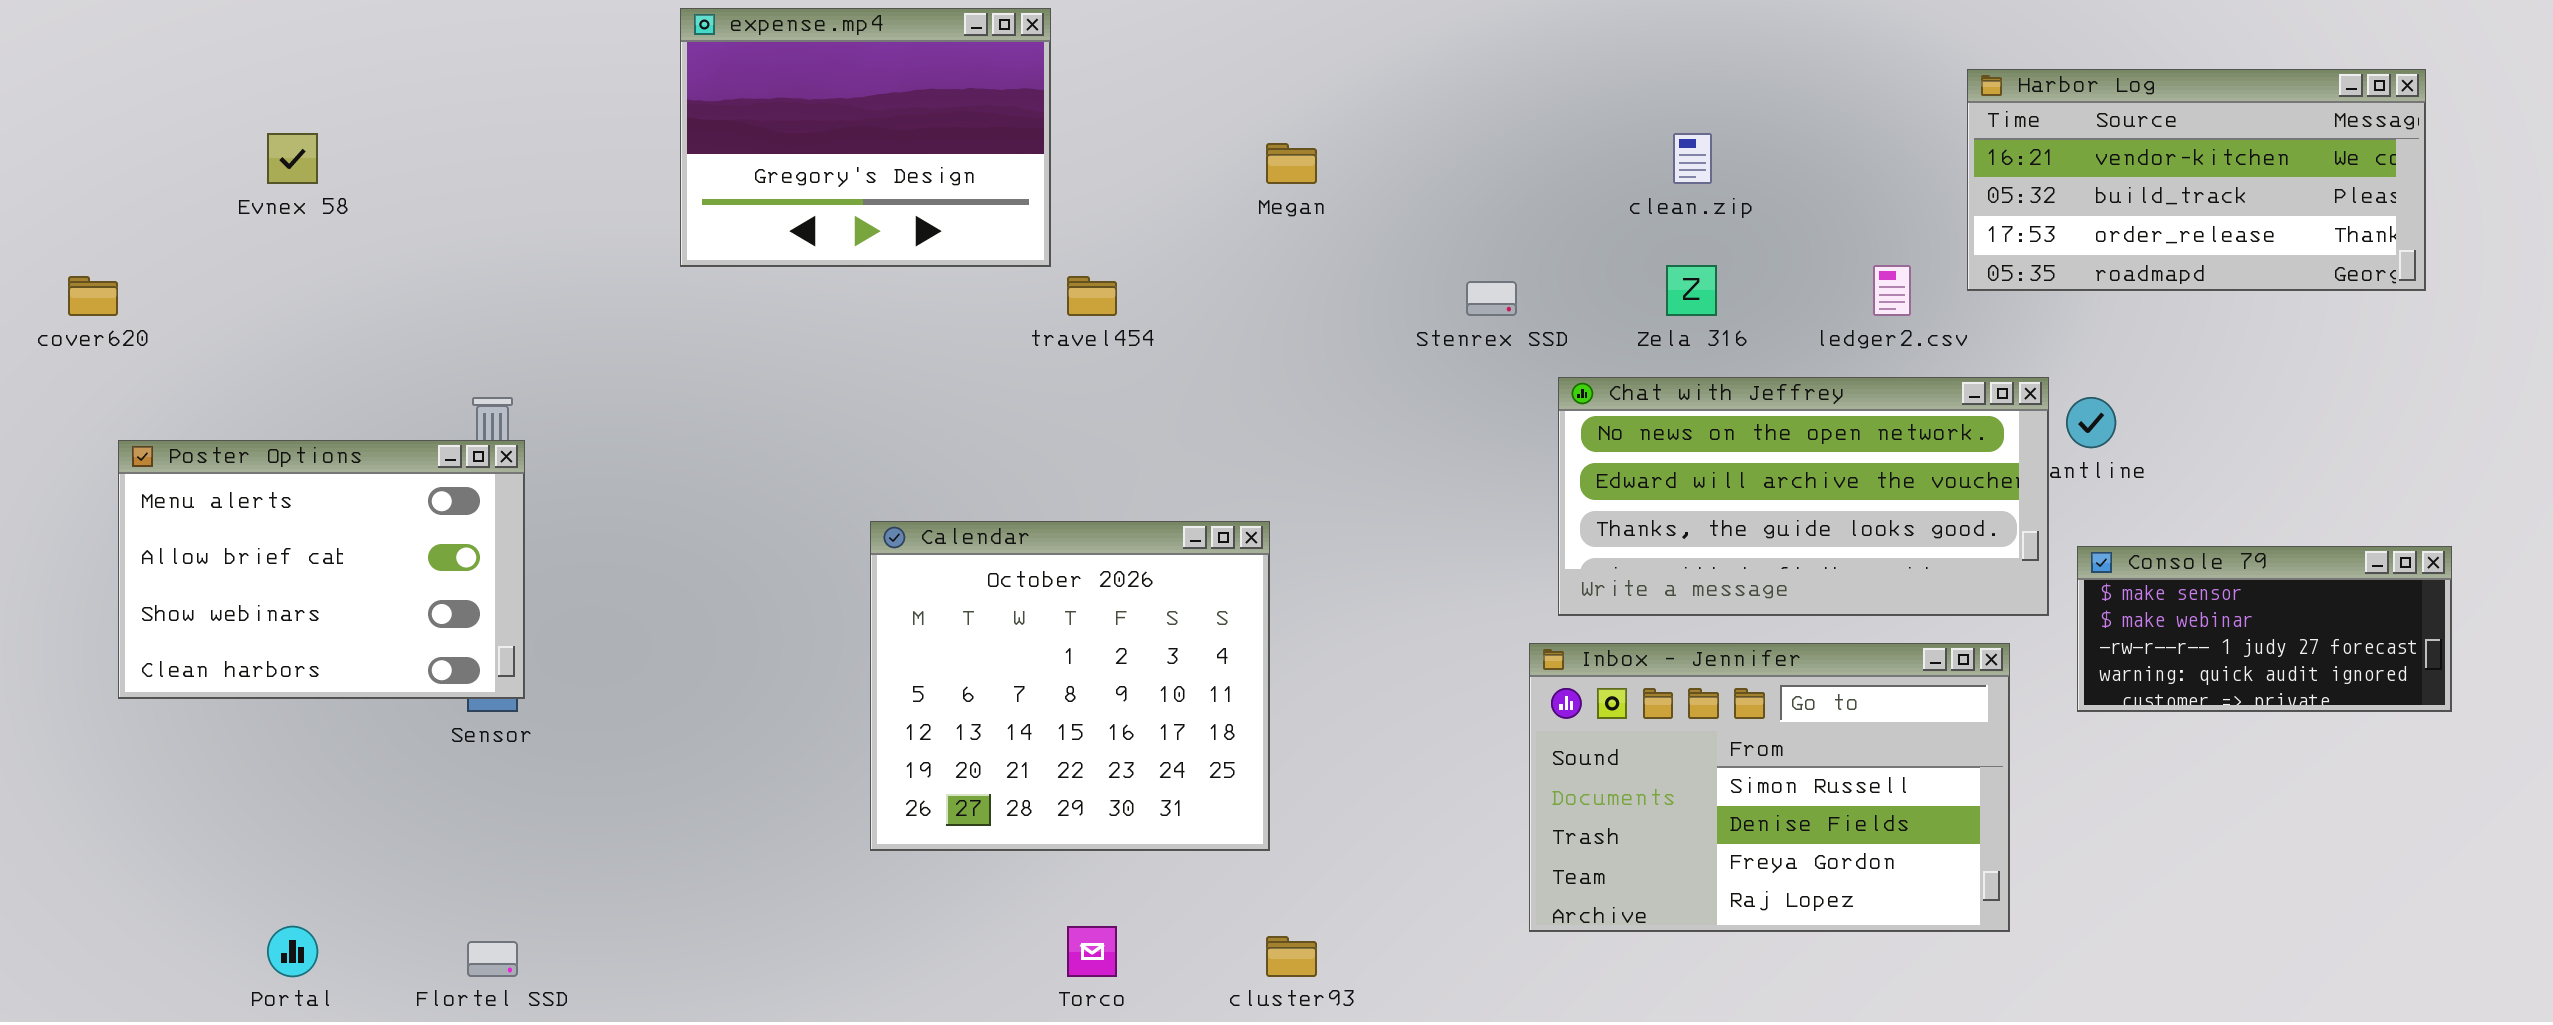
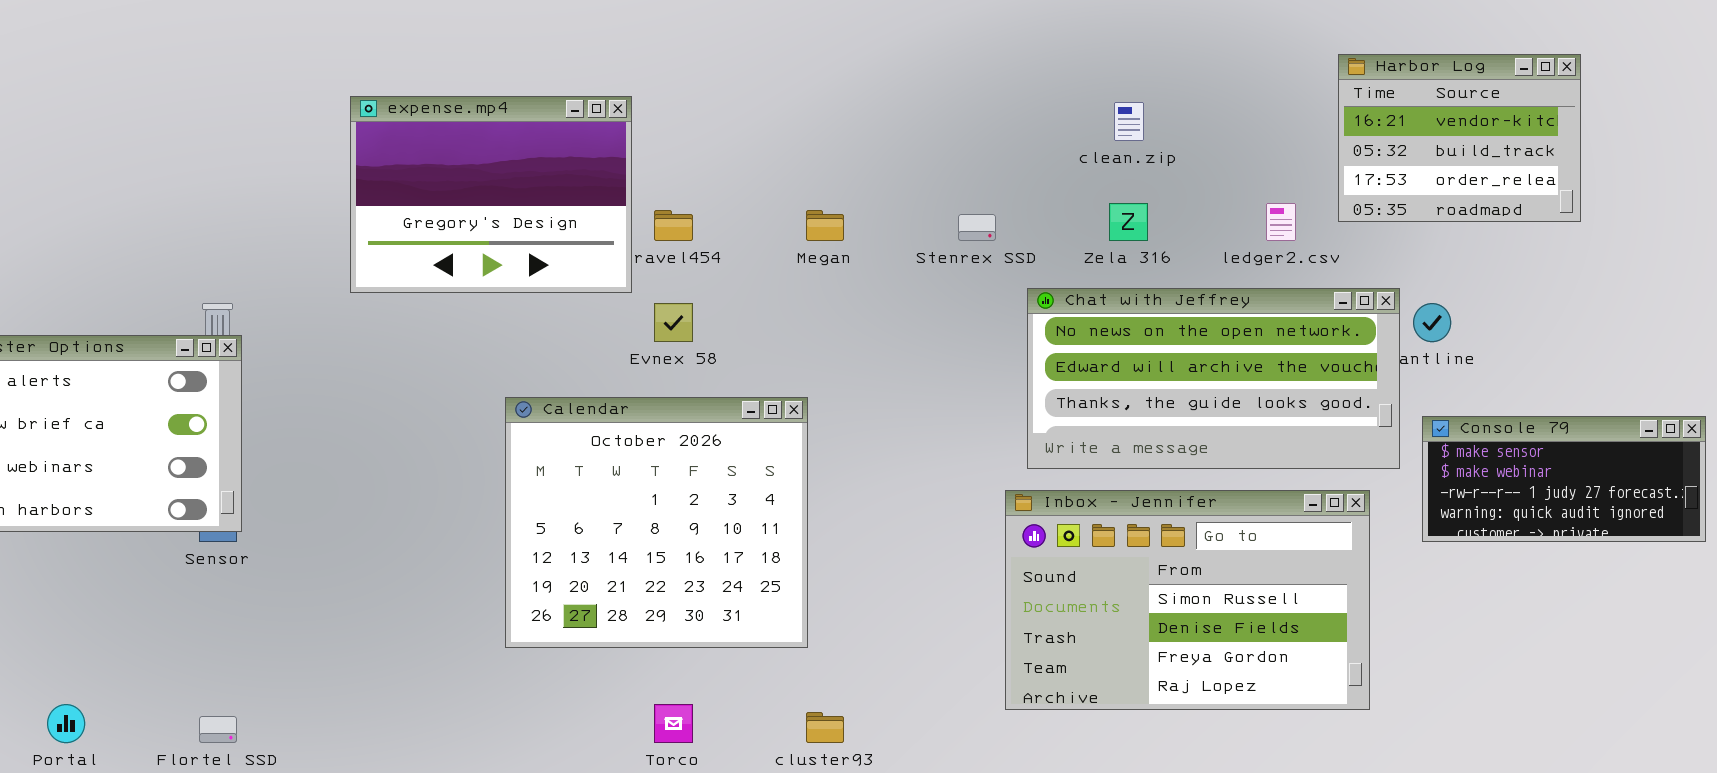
expense.mp4: [680,8,1051,267] -> [350,96,632,293], moved
Harbor Log: [1967,69,2426,291] -> [1338,54,1581,222], resized
Evnex 58: [267,133,318,184] -> [654,303,693,342], moved
Megan: [1266,143,1317,184] -> [806,210,844,241], moved

